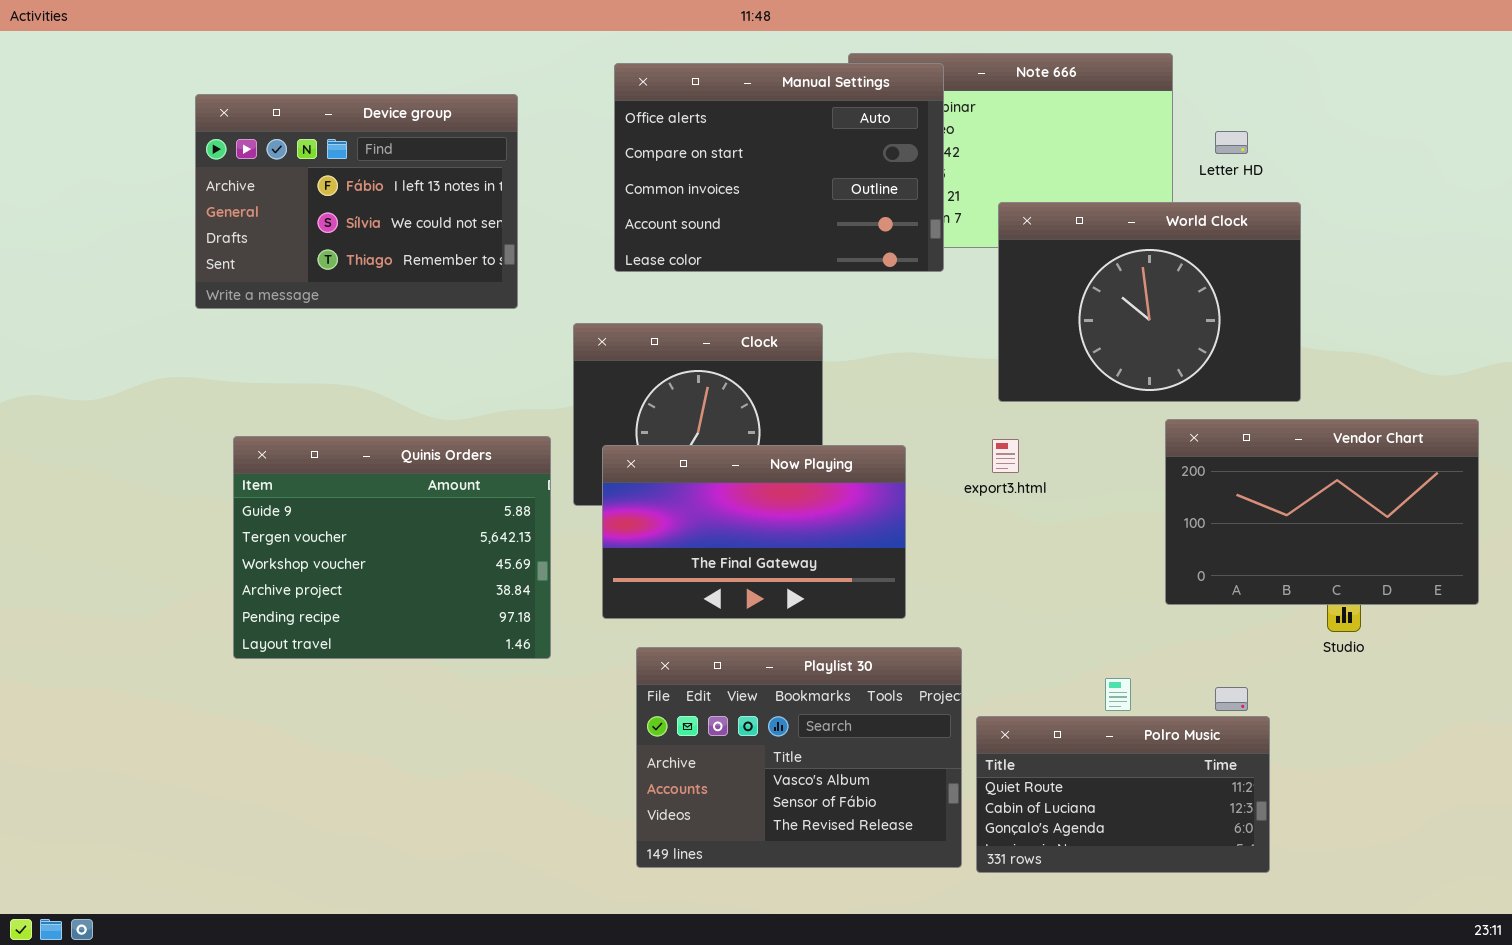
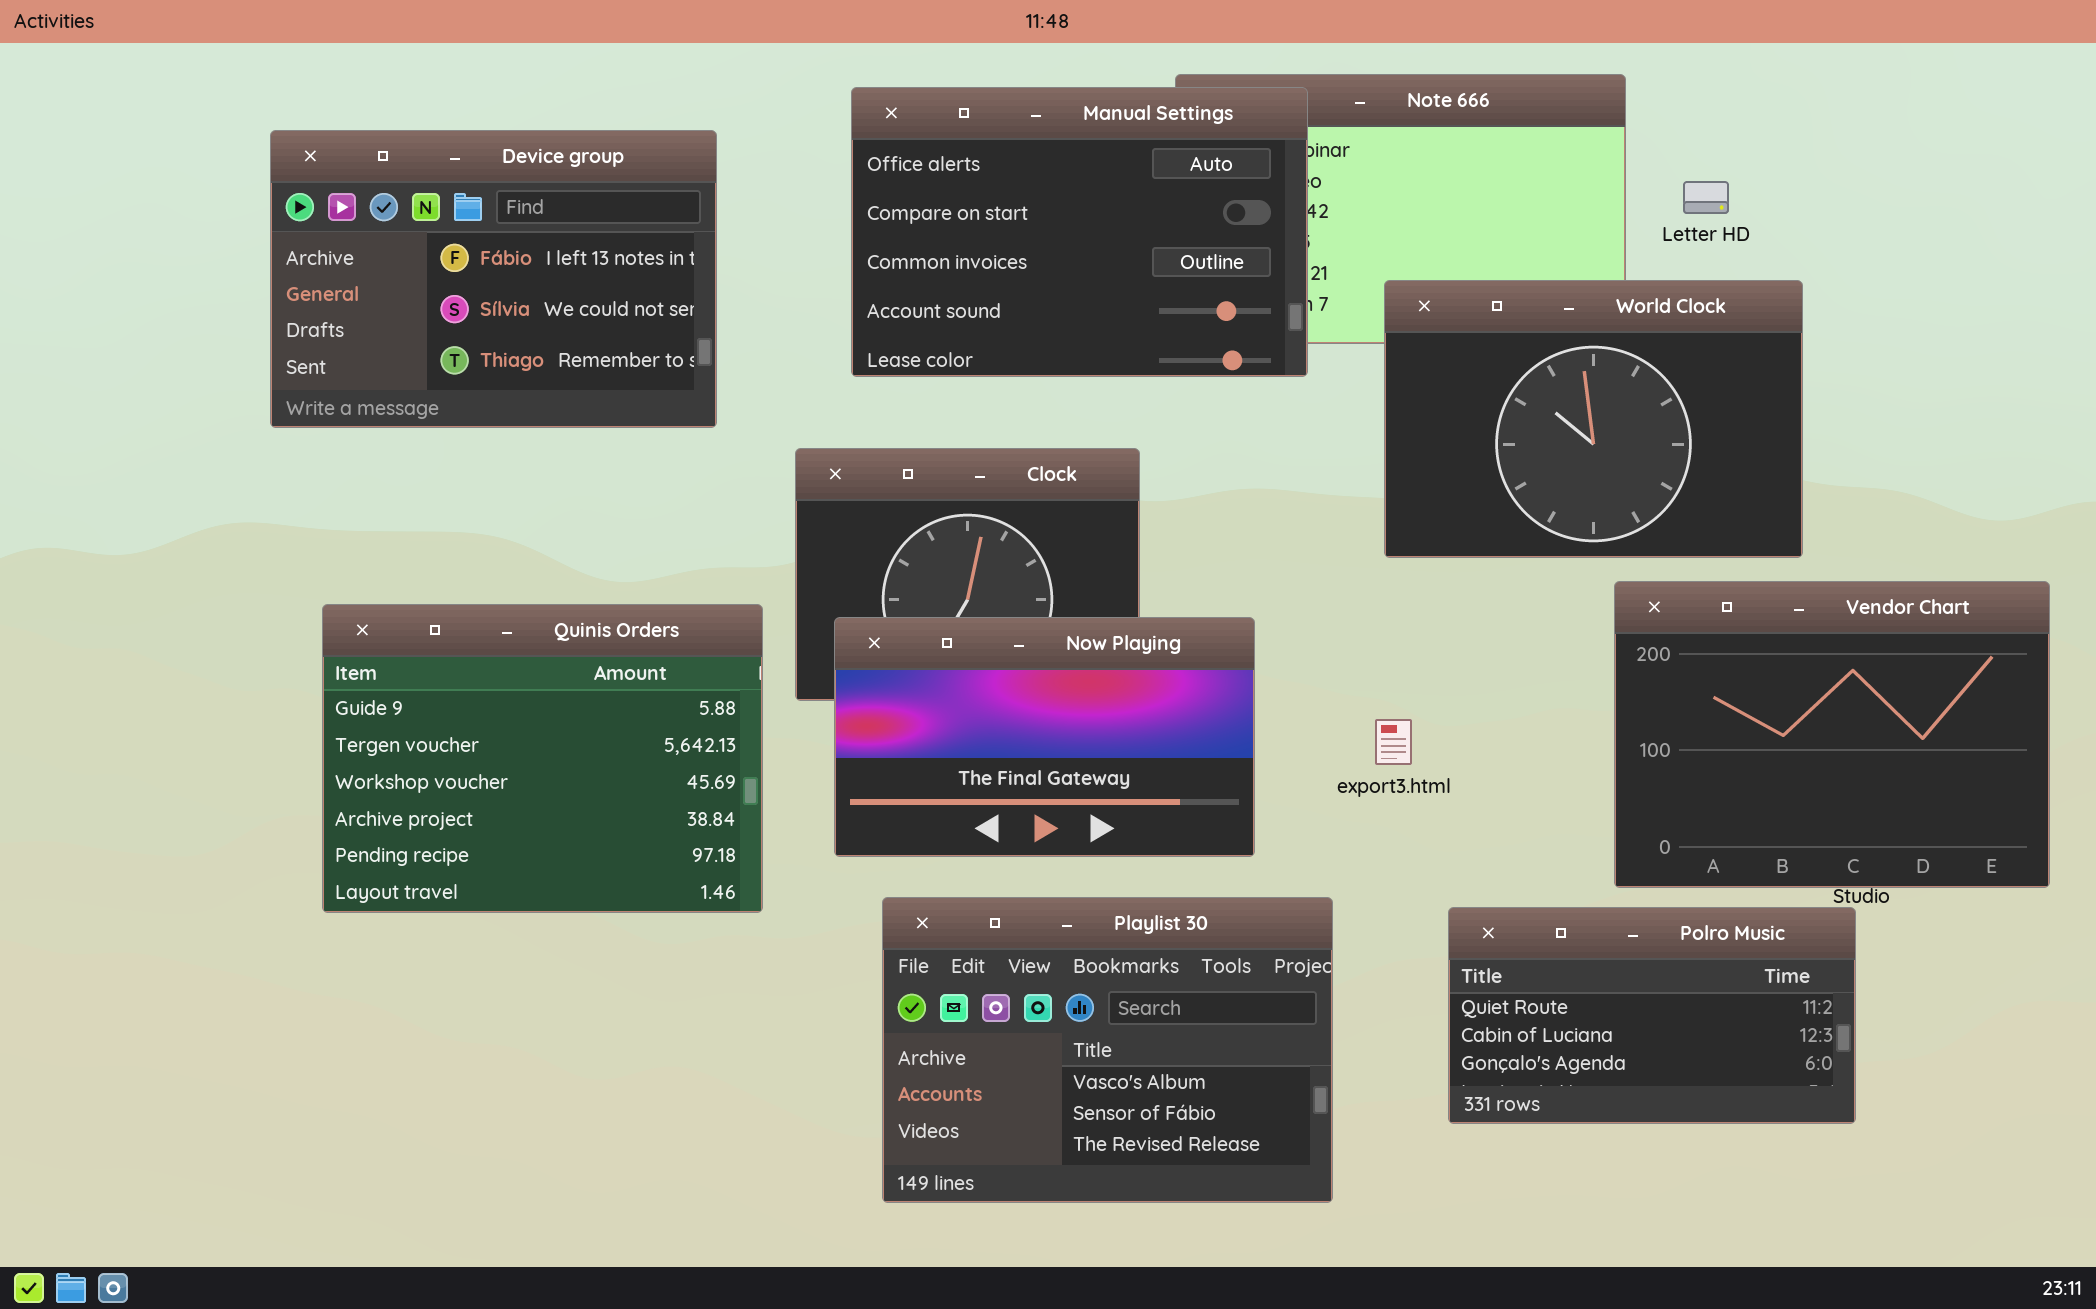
Vendor Chart: [1165,419,1479,605] -> [1614,581,2050,888], resized
export3.html: [992,439,1019,473] -> [1375,719,1412,765], moved
Polro Music: [976,716,1270,873] -> [1448,907,1856,1124], moved

